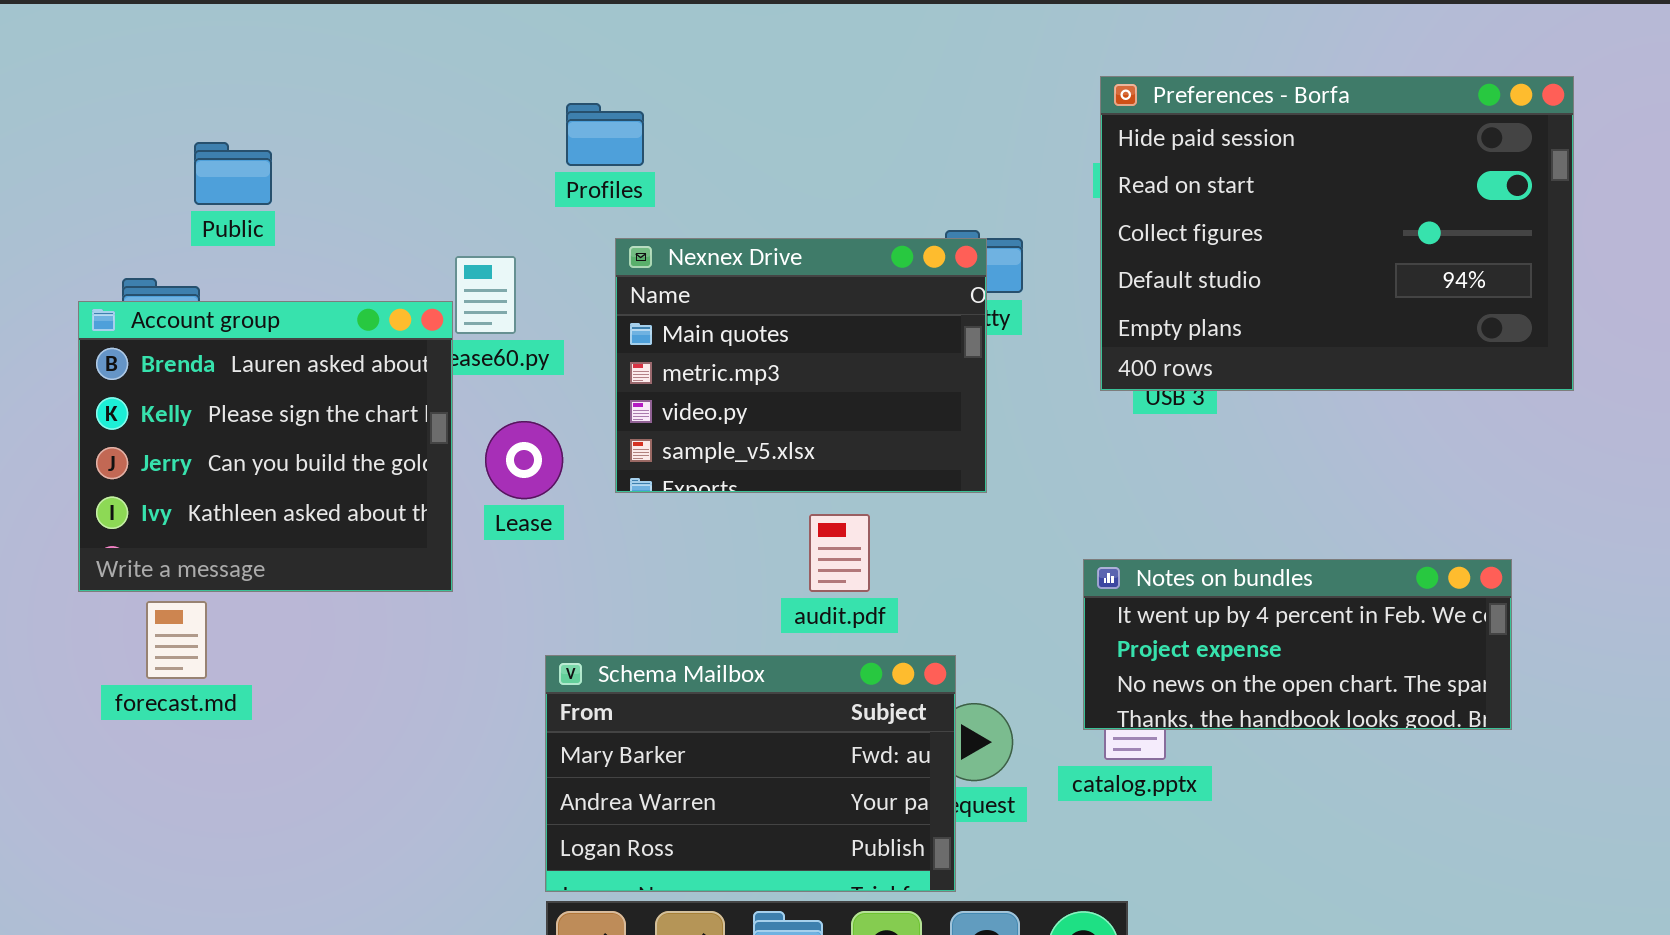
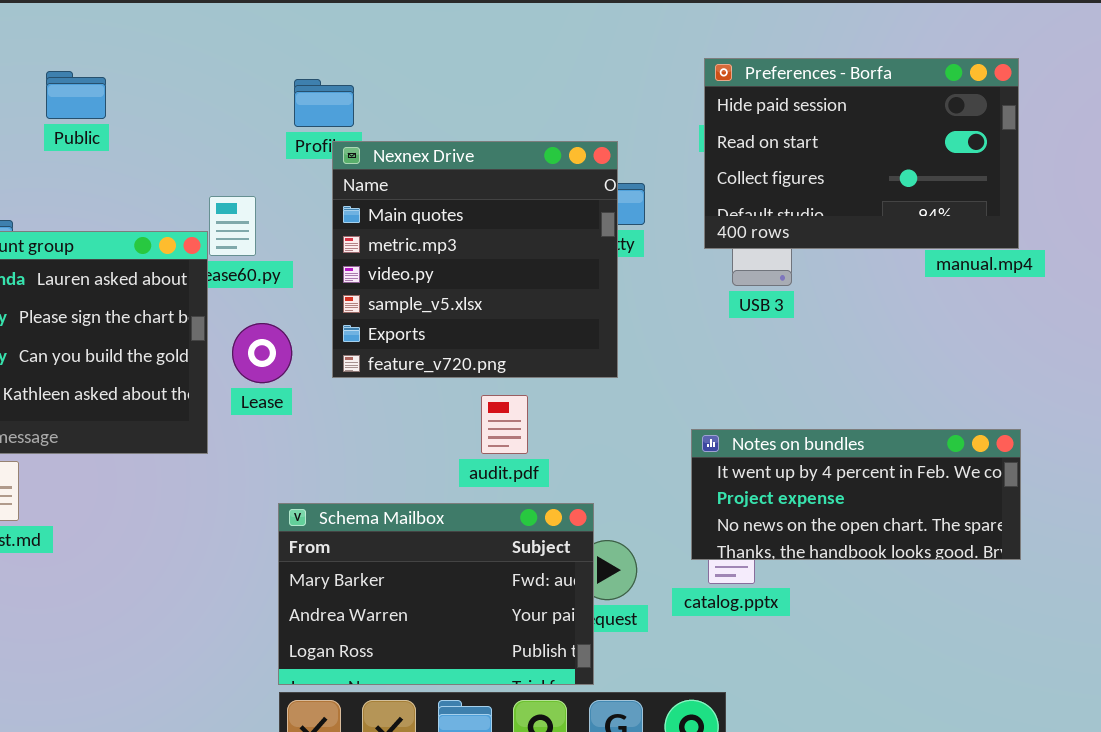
Preferences - Borfa: [1100,76,1574,391] -> [704,58,1019,249], resized
Public: [194,142,272,205] -> [46,71,106,119], moved
Nexnex Drive: [615,238,987,493] -> [332,141,618,378], resized

